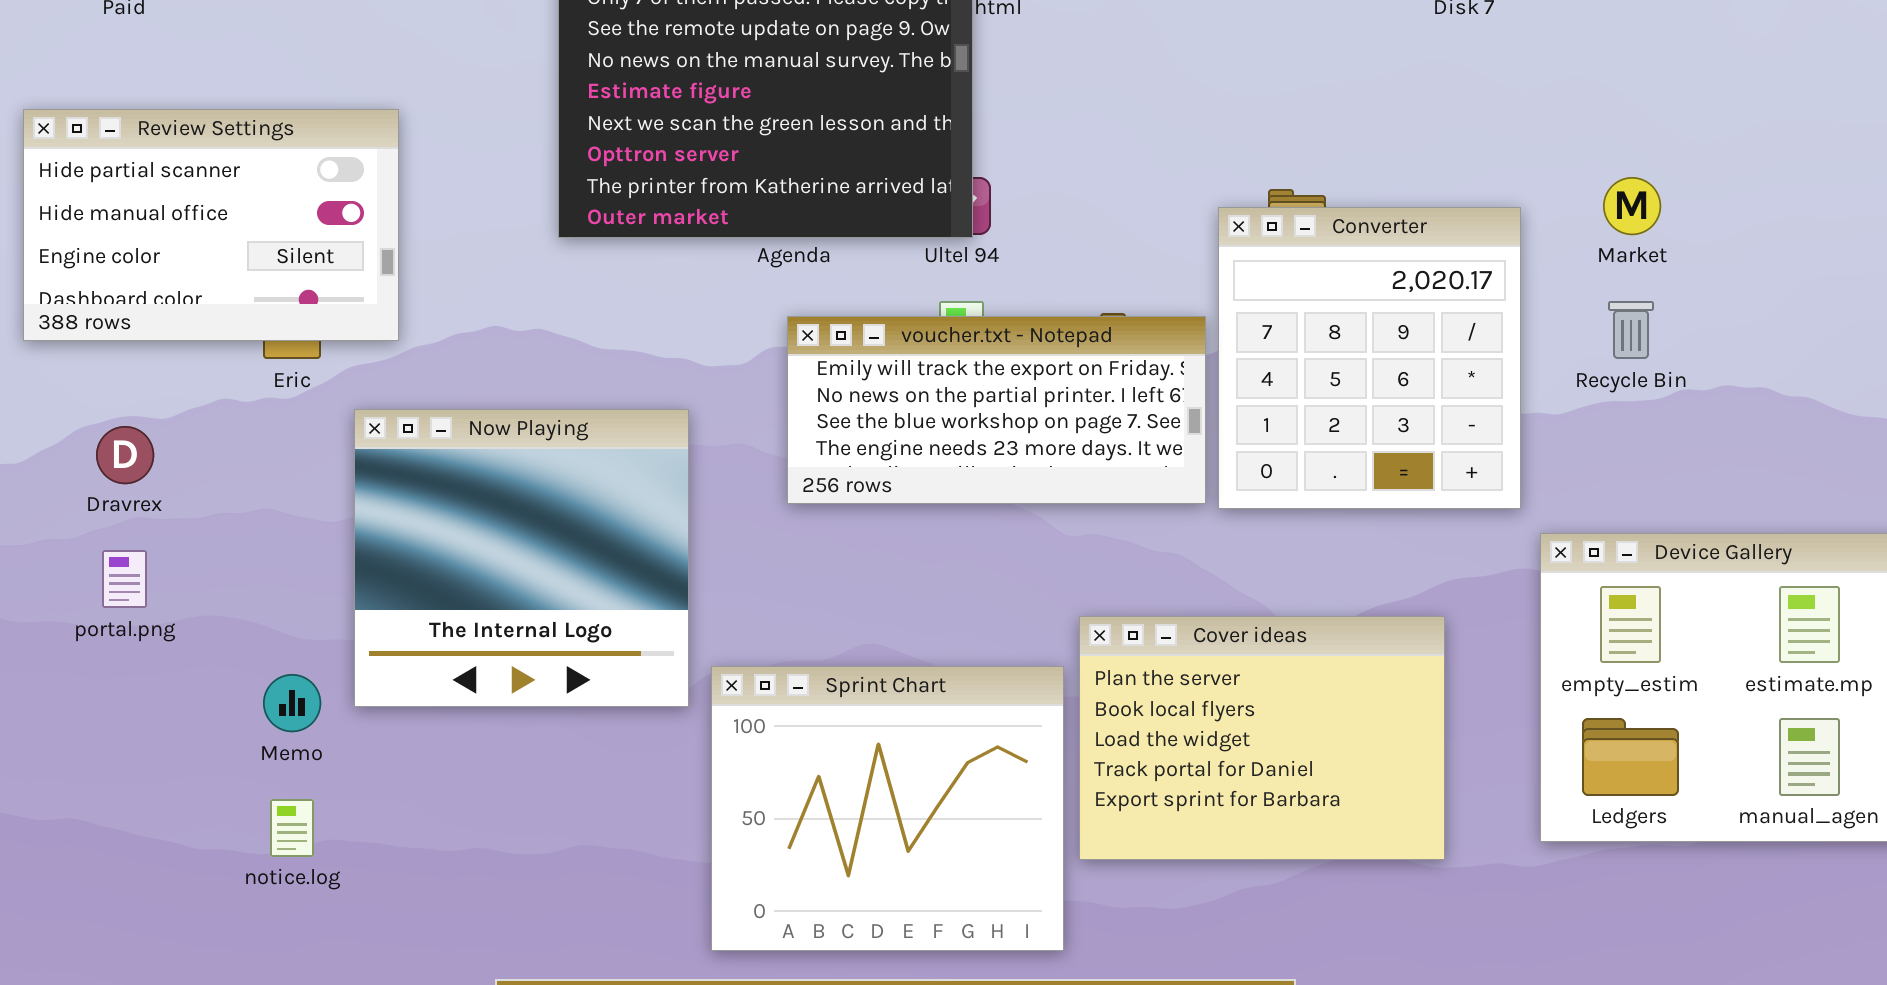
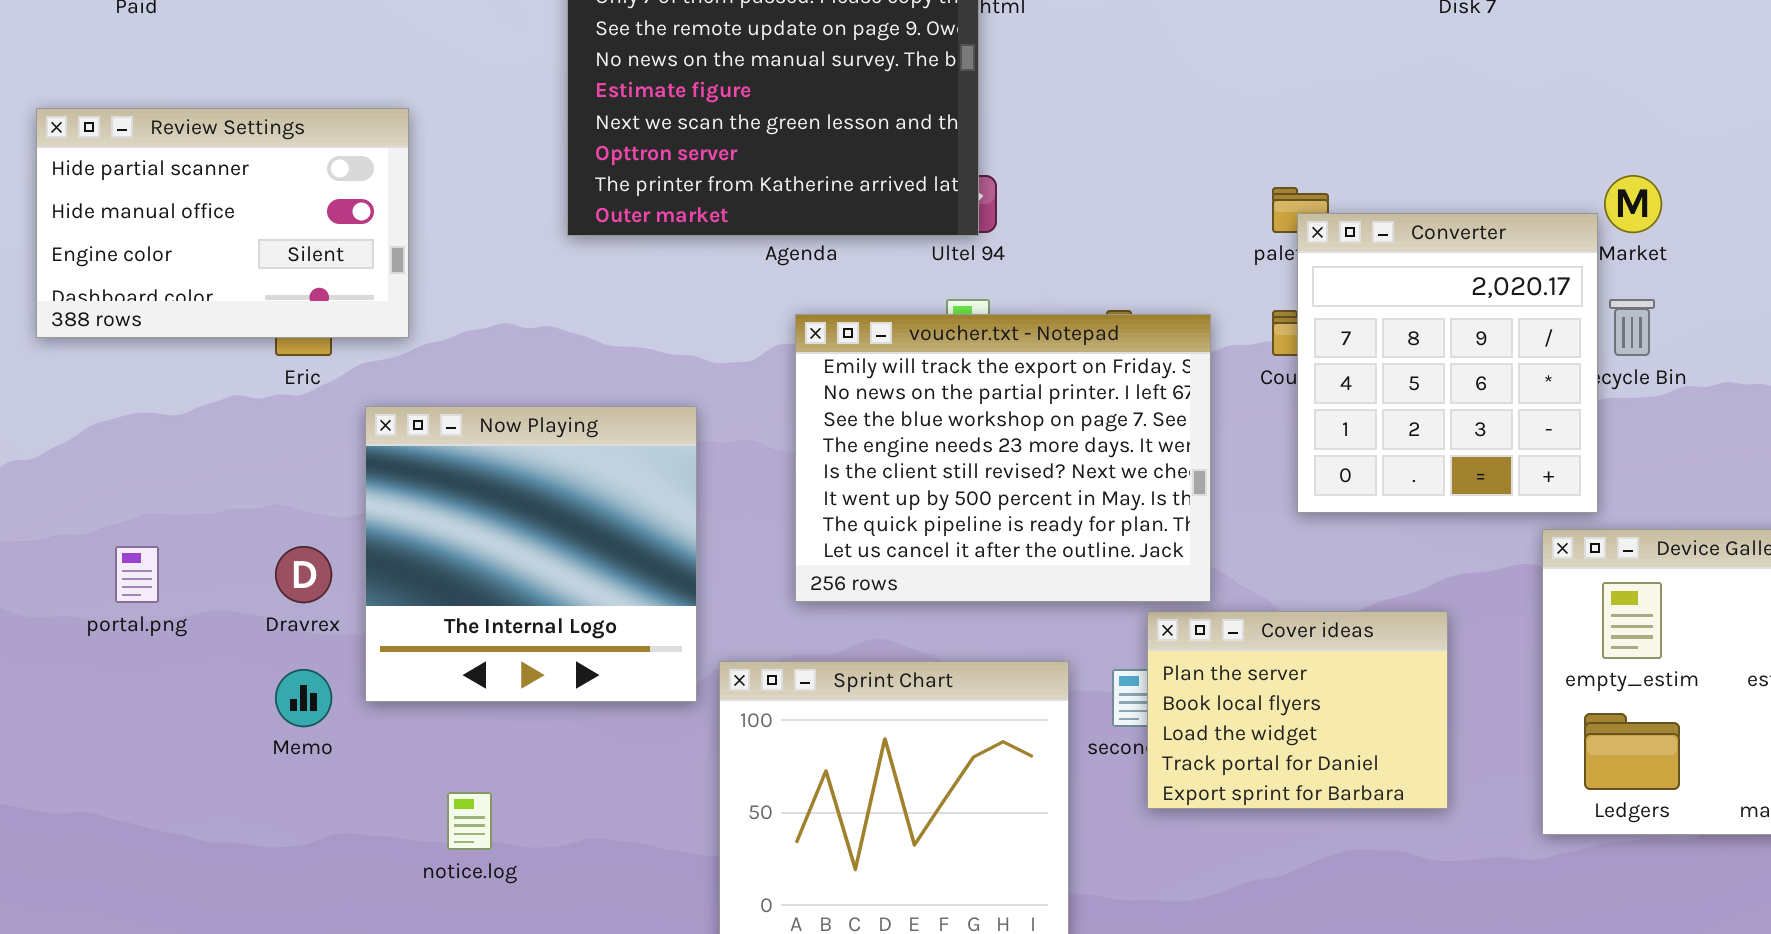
Converter: [1218,207,1521,509] -> [1297,213,1598,513], moved
voucher.txt - Notepad: [787,316,1206,504] -> [795,314,1211,602], resized
Dravrex: [96,426,154,484] -> [275,546,332,603], moved
Cover ideas: [1079,616,1445,860] -> [1147,611,1448,809], resized
notice.log: [270,799,314,857] -> [447,792,492,850], moved

